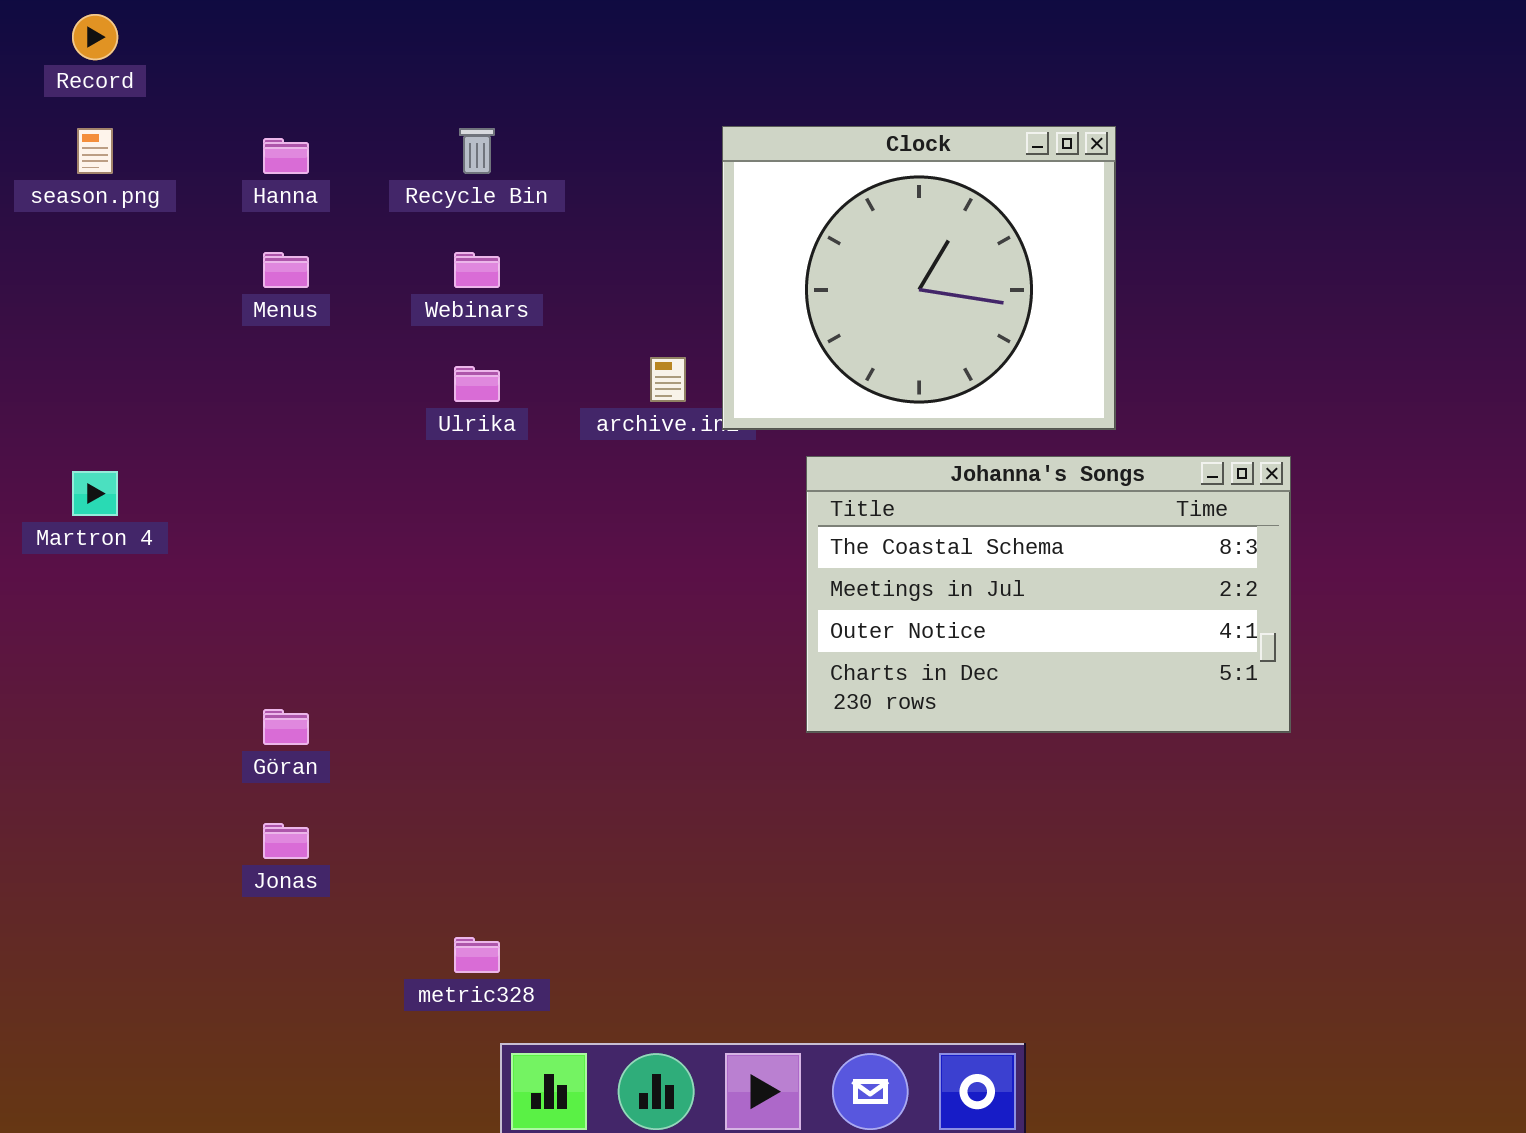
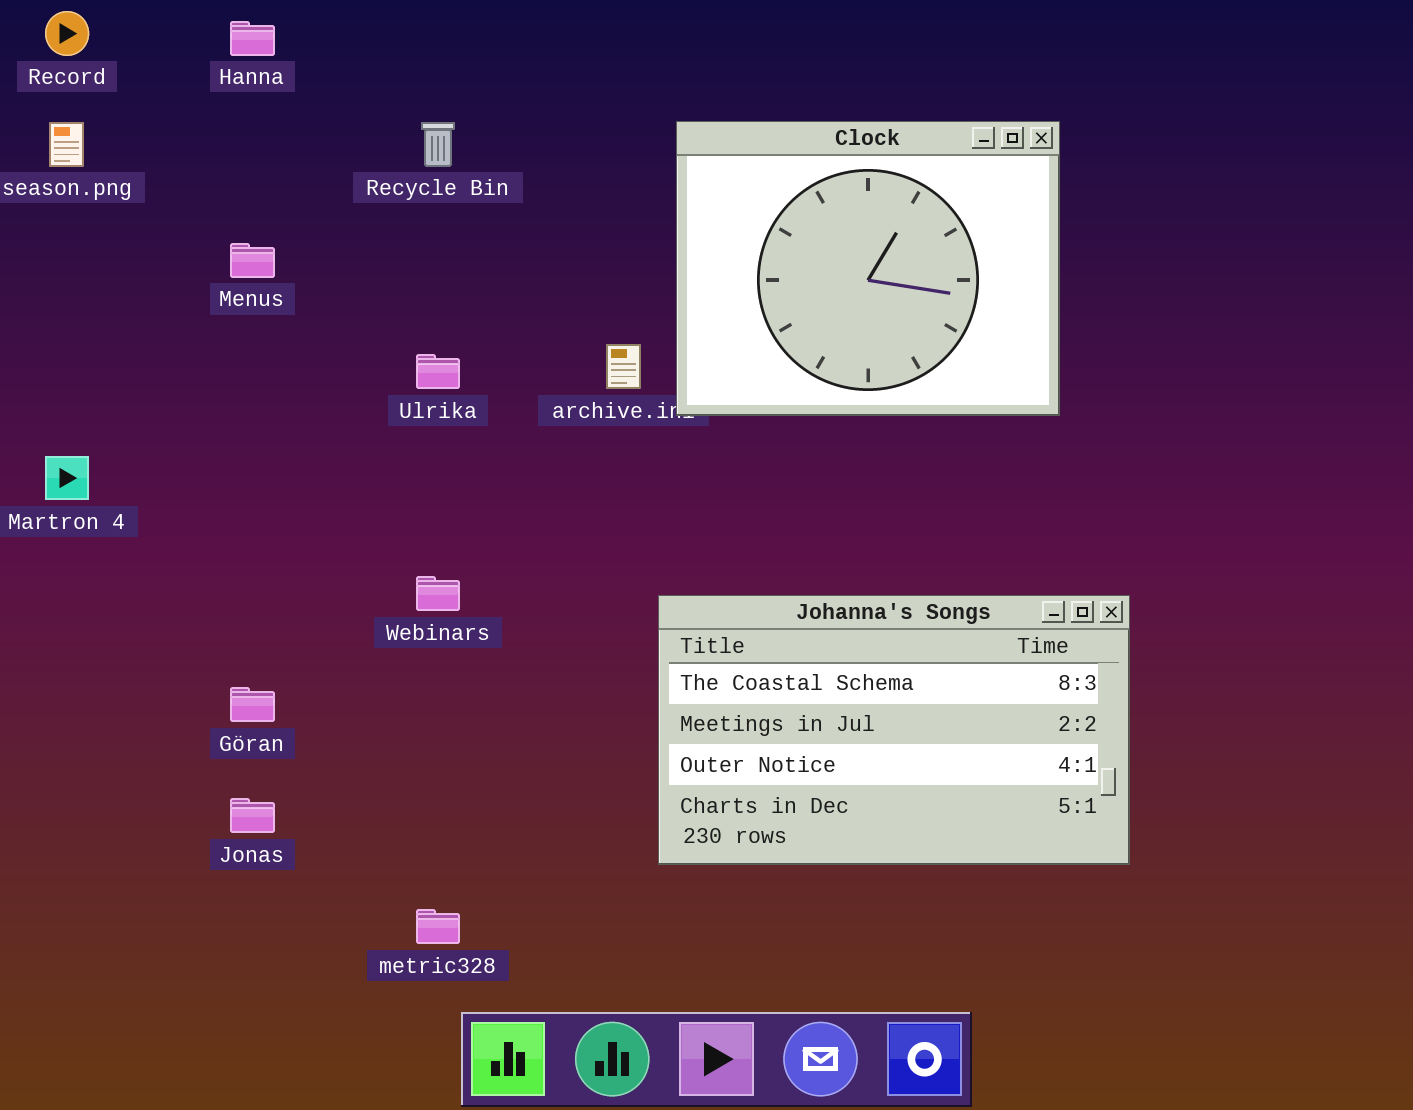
Hanna: [263,138,309,174] -> [230,21,275,56], moved
Webinars: [454,252,500,288] -> [416,576,460,611], moved
Johanna's Songs: [806,456,1291,733] -> [658,595,1130,865], moved

